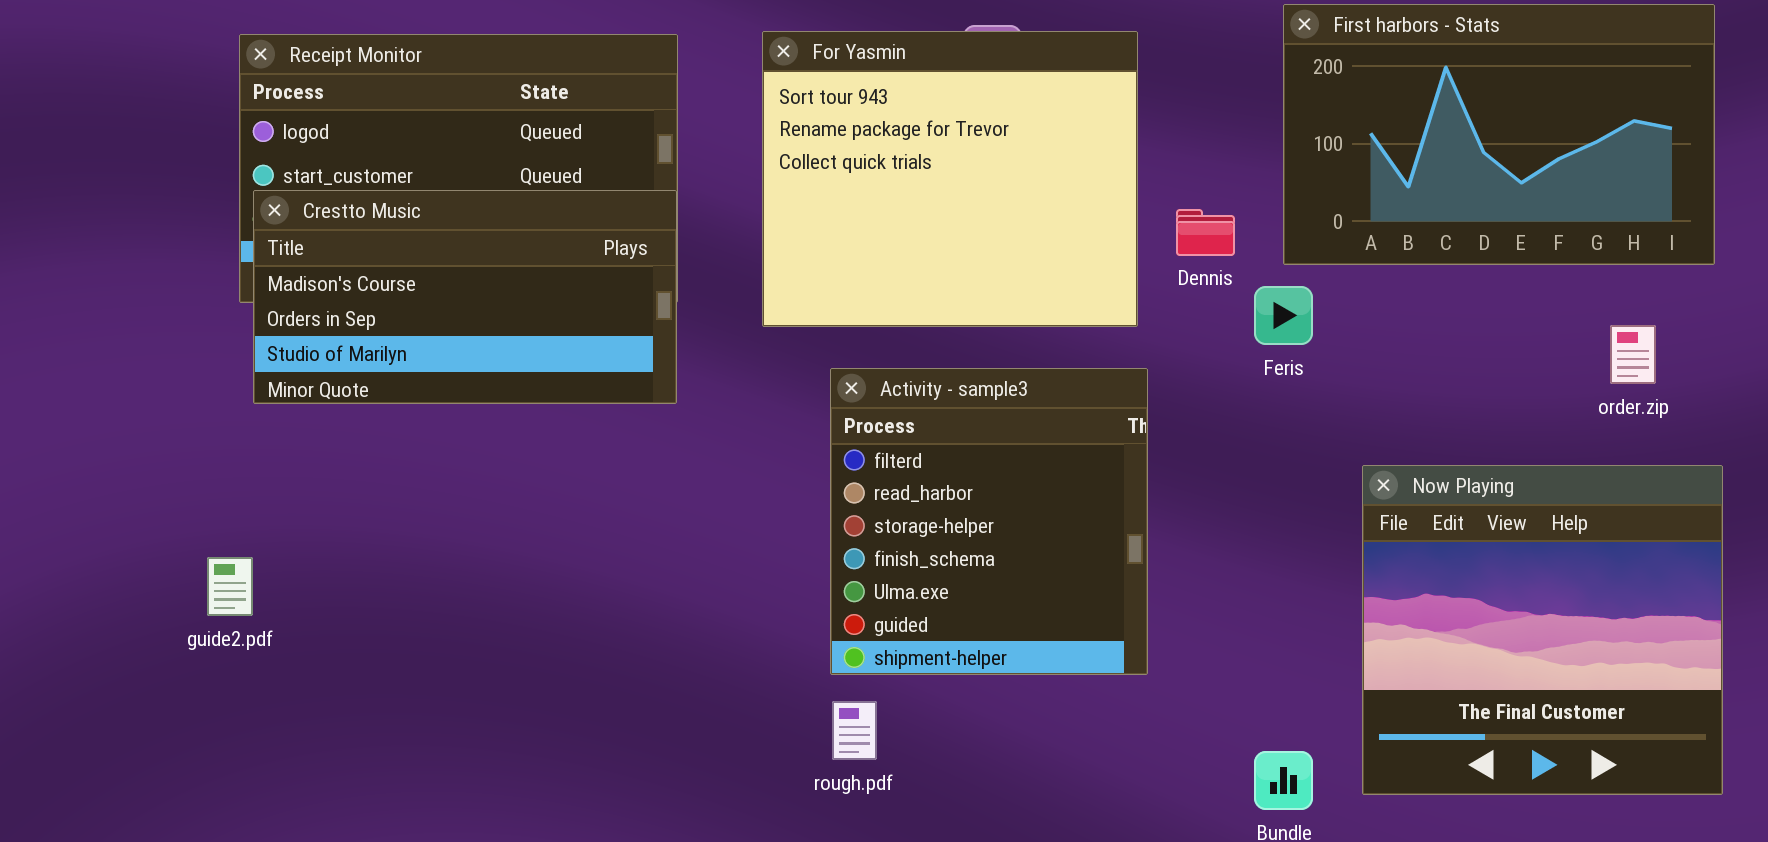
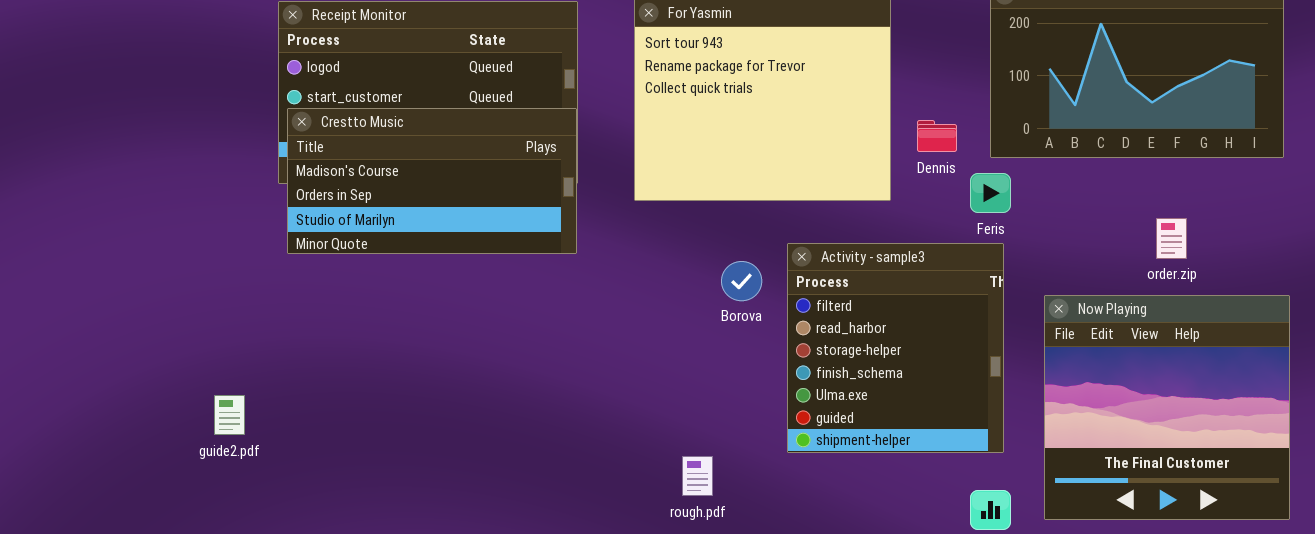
order.zip: [1610,325,1656,384] -> [1156,218,1187,259], moved
Activity - sample3: [830,368,1148,675] -> [787,243,1004,453], moved
guide2.pdf: [207,557,253,616] -> [214,395,245,435], moved

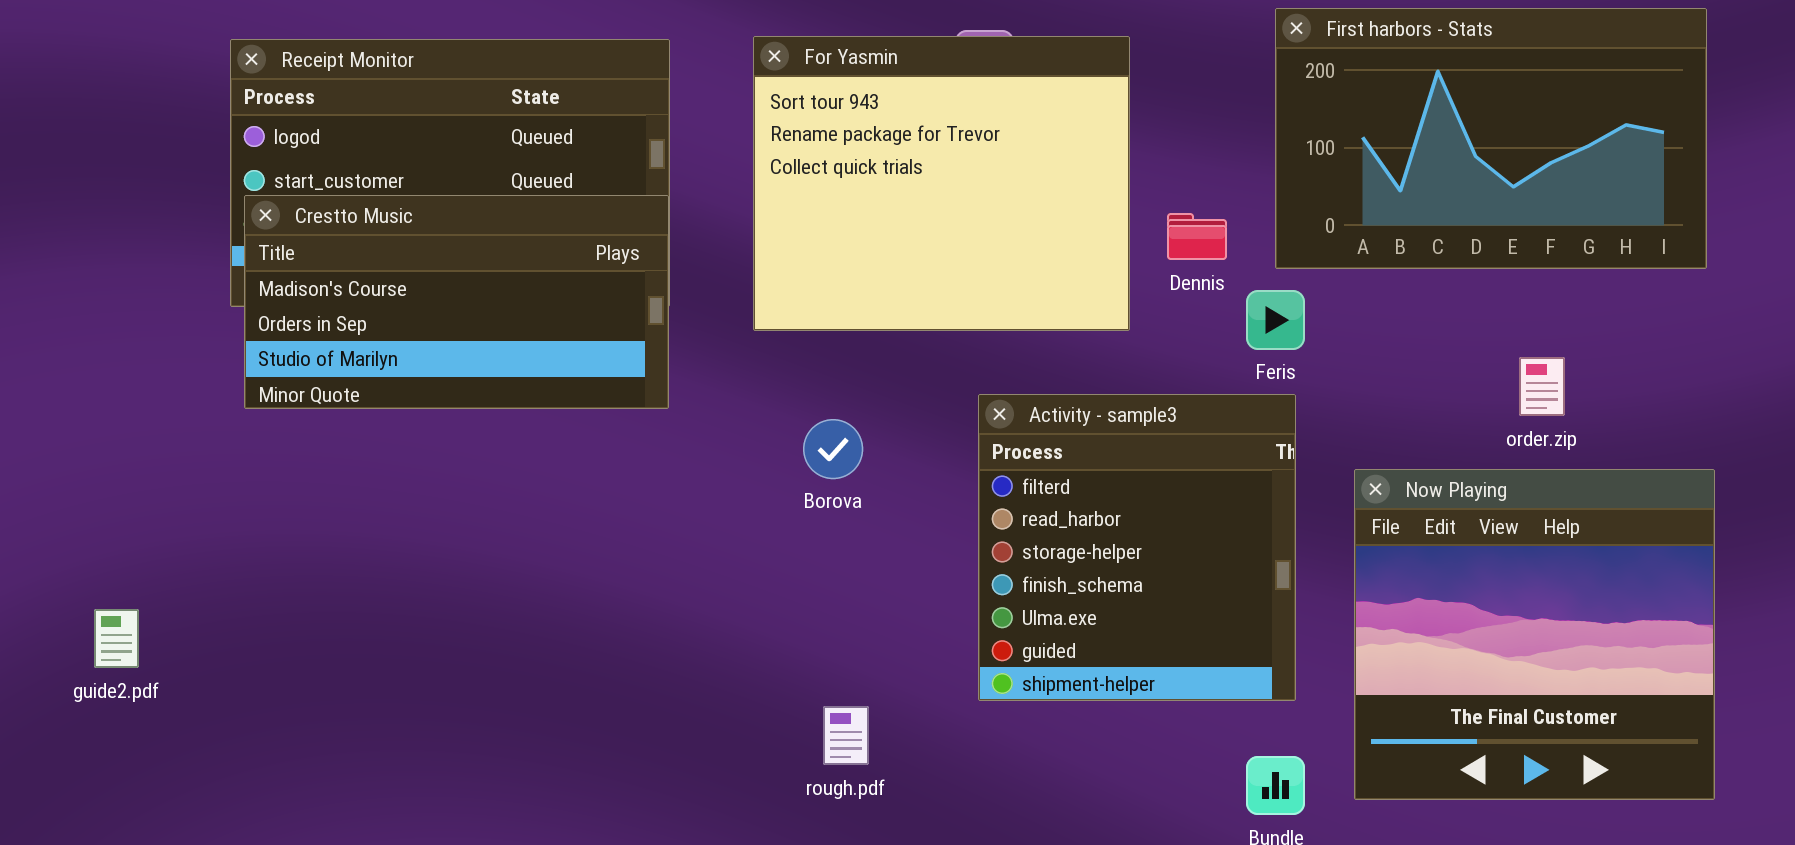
Borova: [721,261,762,301] -> [803,419,863,479], moved
guide2.pdf: [214,395,245,435] -> [94,609,139,668], moved

